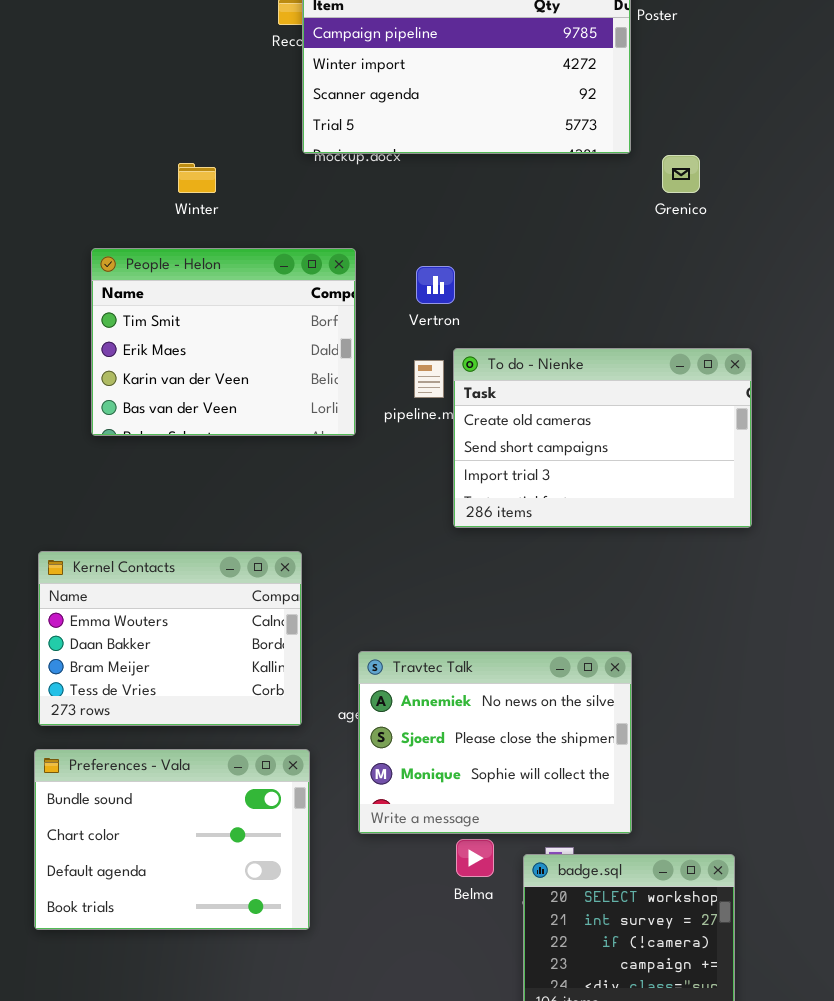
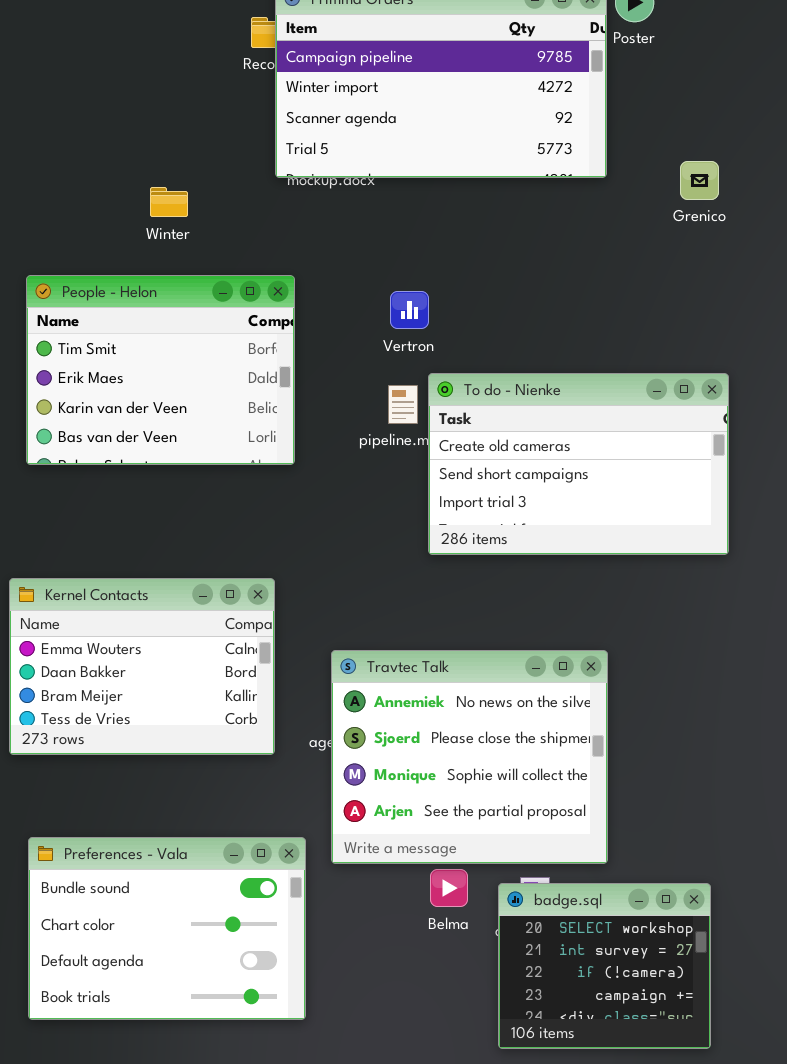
Grenico: [662,155,700,193] -> [680,161,719,200], moved
People - Helon: [91,248,356,436] -> [26,275,295,465], moved
Travtec Talk: [358,651,632,834] -> [331,650,608,864], resized
Preferences - Vala: [34,749,310,930] -> [28,837,306,1020], moved

